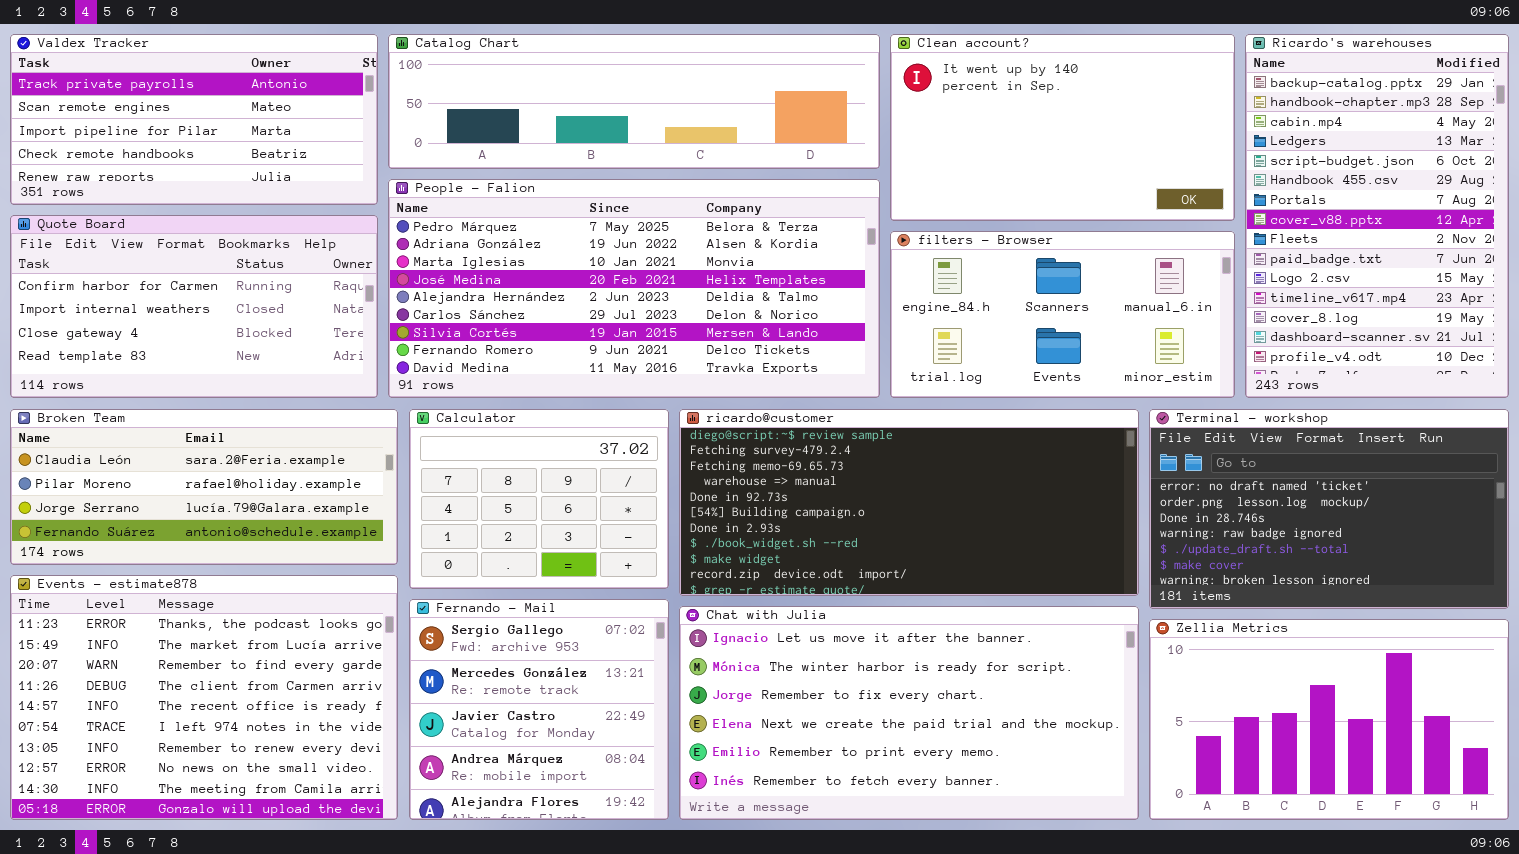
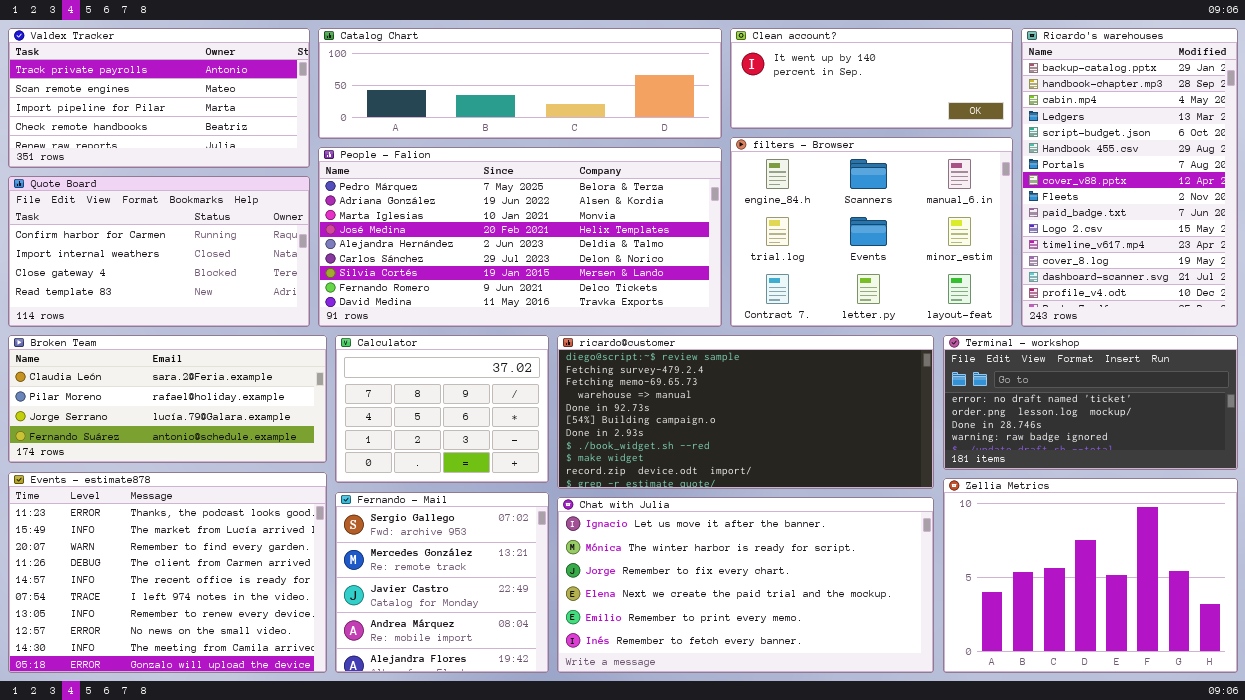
Clean account?: [890,34,1235,221] -> [730,28,1013,129], resized
filters - Browser: [890,231,1235,398] -> [730,137,1013,327], resized
Terminal - workshop: [1149,409,1509,609] -> [943,335,1238,470], resized
Zellia Metrics: [1149,619,1509,820] -> [943,478,1238,673], resized

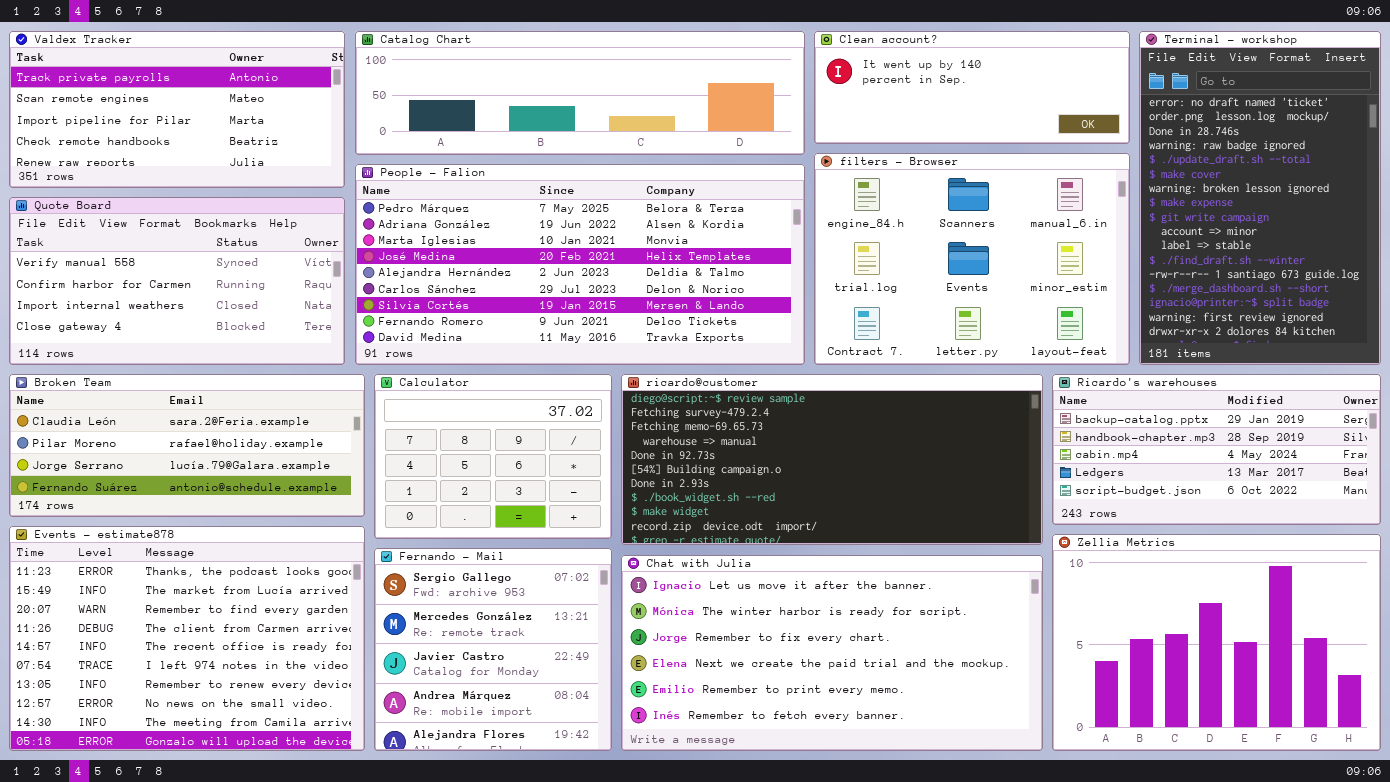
Ricardo's warehouses: [1021,28,1238,327] -> [1052,374,1381,525], moved, resized
Quote Board: [8,176,310,327] -> [9,197,345,365], scrolled up 1 row
Terminal - workshop: [943,335,1238,470] -> [1139,31,1381,365], moved, resized

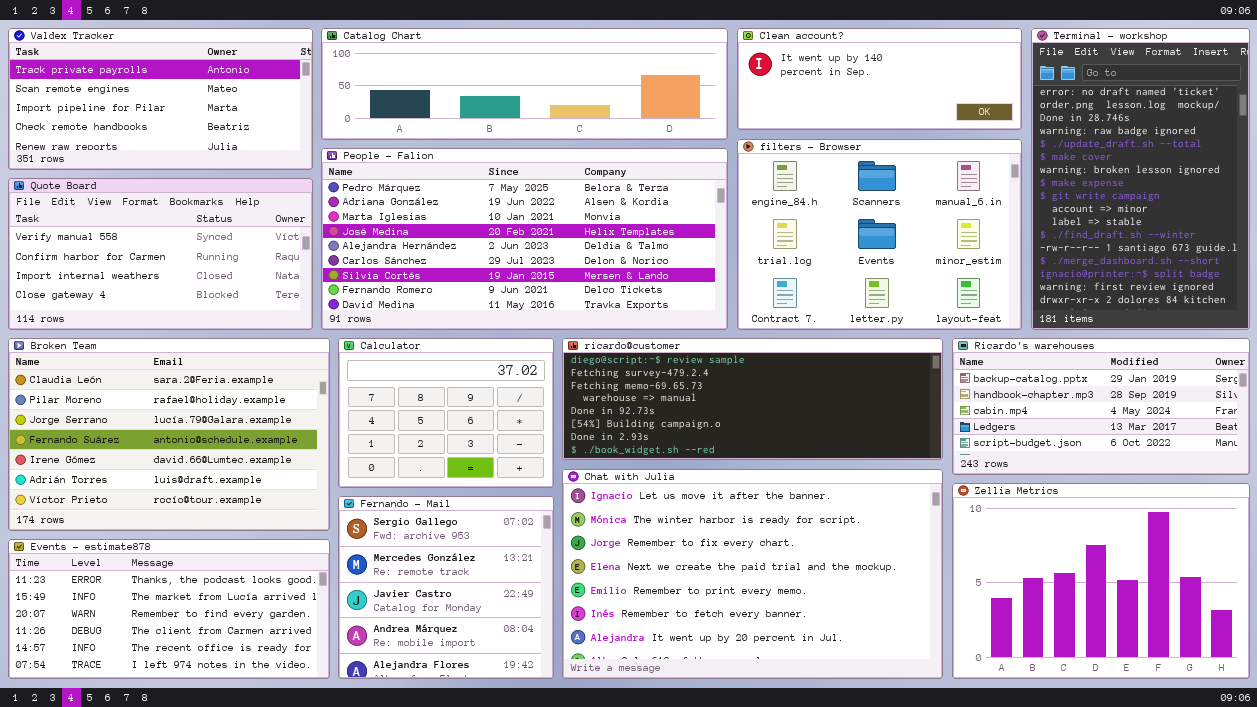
Broken Team: [9,374,365,517] -> [8,338,330,531], resized
ricardo@customer: [621,374,1043,545] -> [562,338,943,460], resized
Events - estimate878: [9,526,365,751] -> [8,539,330,679], resized
Chat with Julia: [621,555,1043,751] -> [562,469,943,679], resized

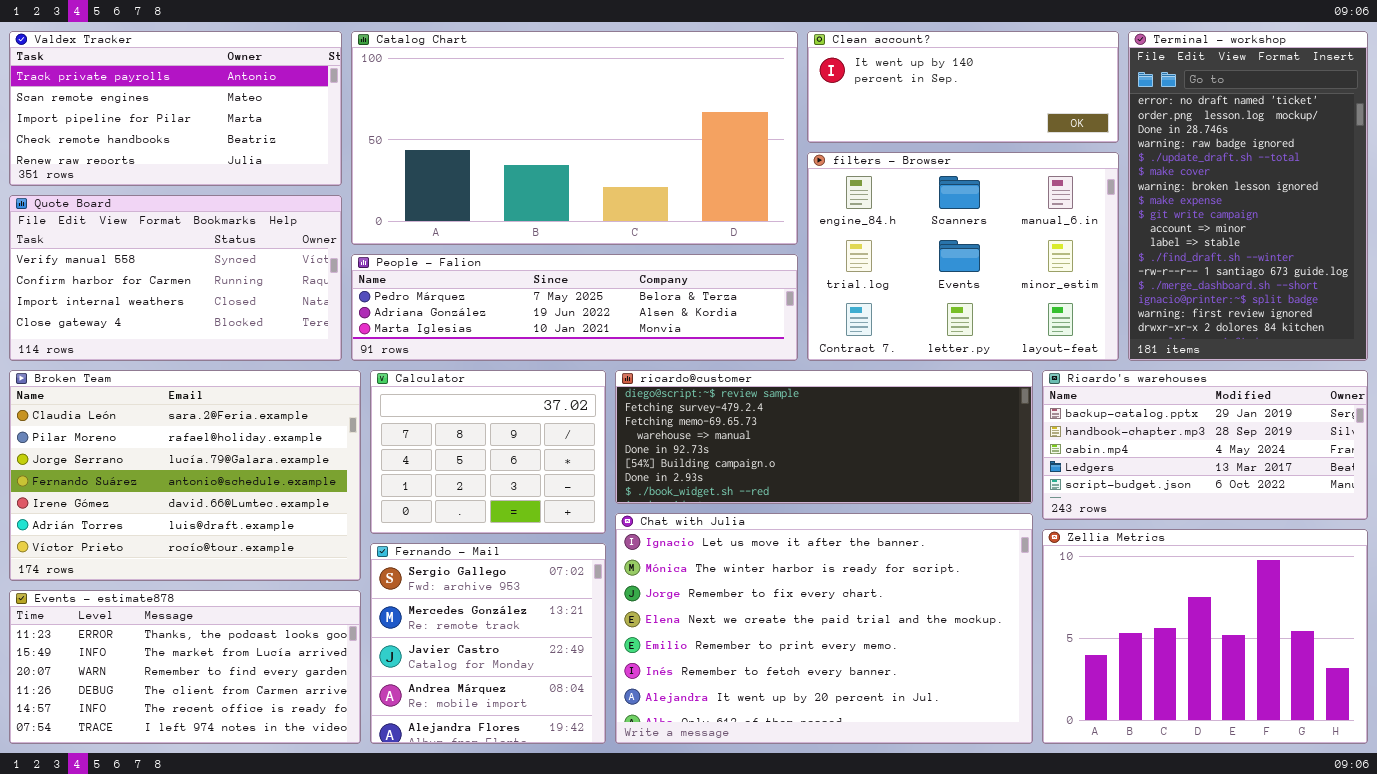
Catalog Chart: [321,28,728,140] -> [351,31,798,245], resized
People - Falion: [321,148,728,330] -> [351,254,798,361], resized

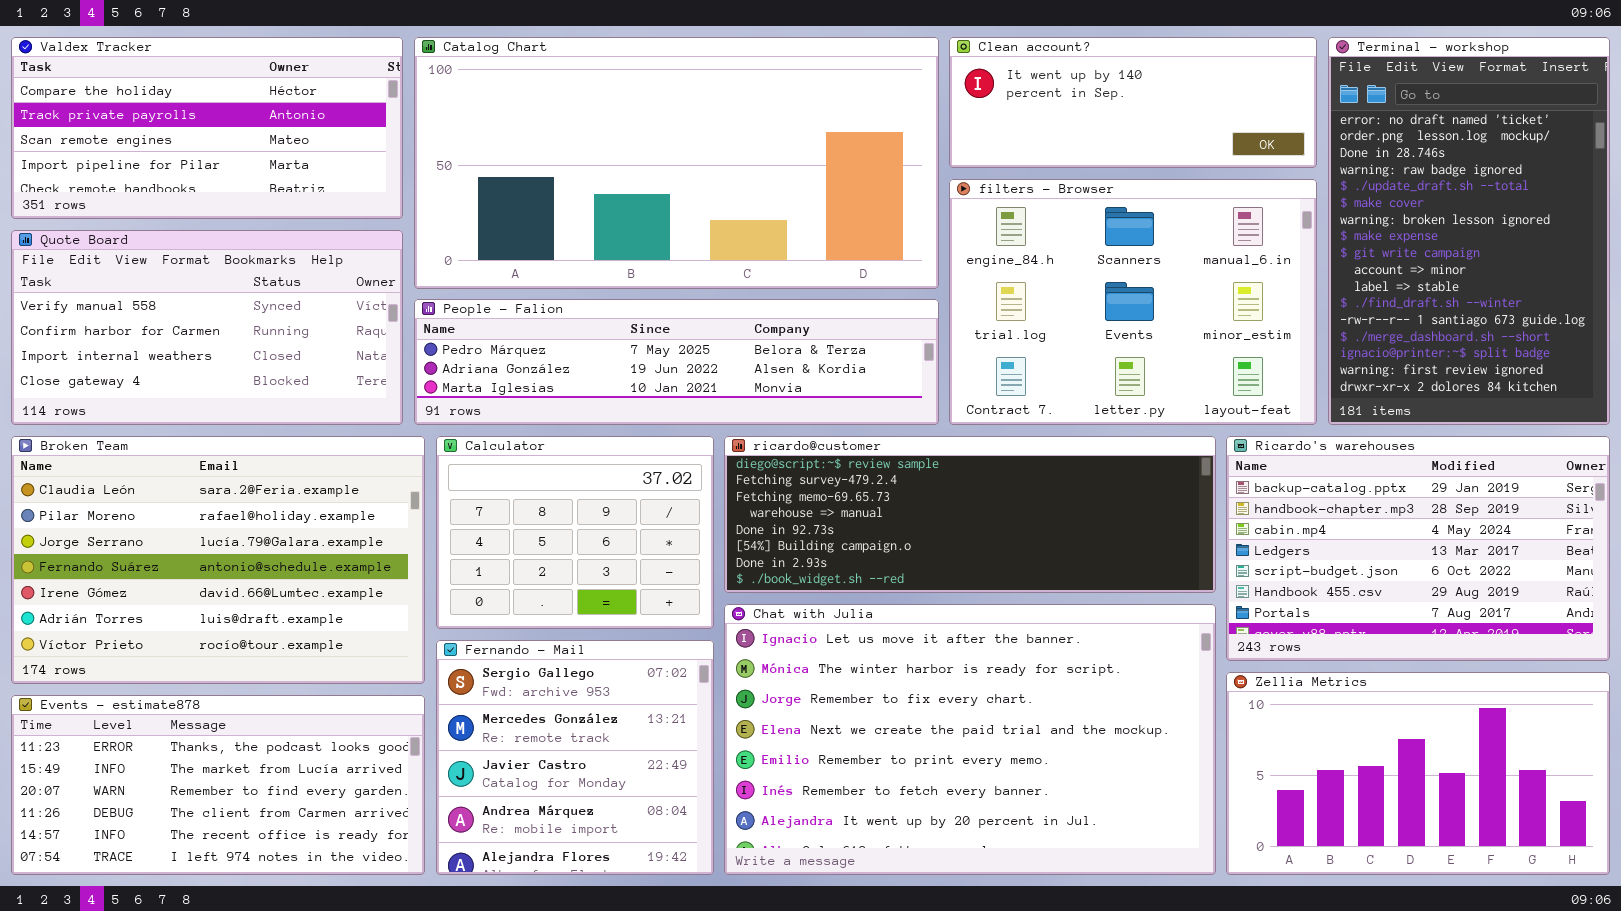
Valdex Tracker: [9,31,342,186] -> [11,37,403,219], scrolled up 1 row
Ricardo's warehouses: [1042,370,1368,520] -> [1226,436,1610,661], resized
Zellia Metrics: [1042,529,1368,744] -> [1226,672,1610,875], resized

